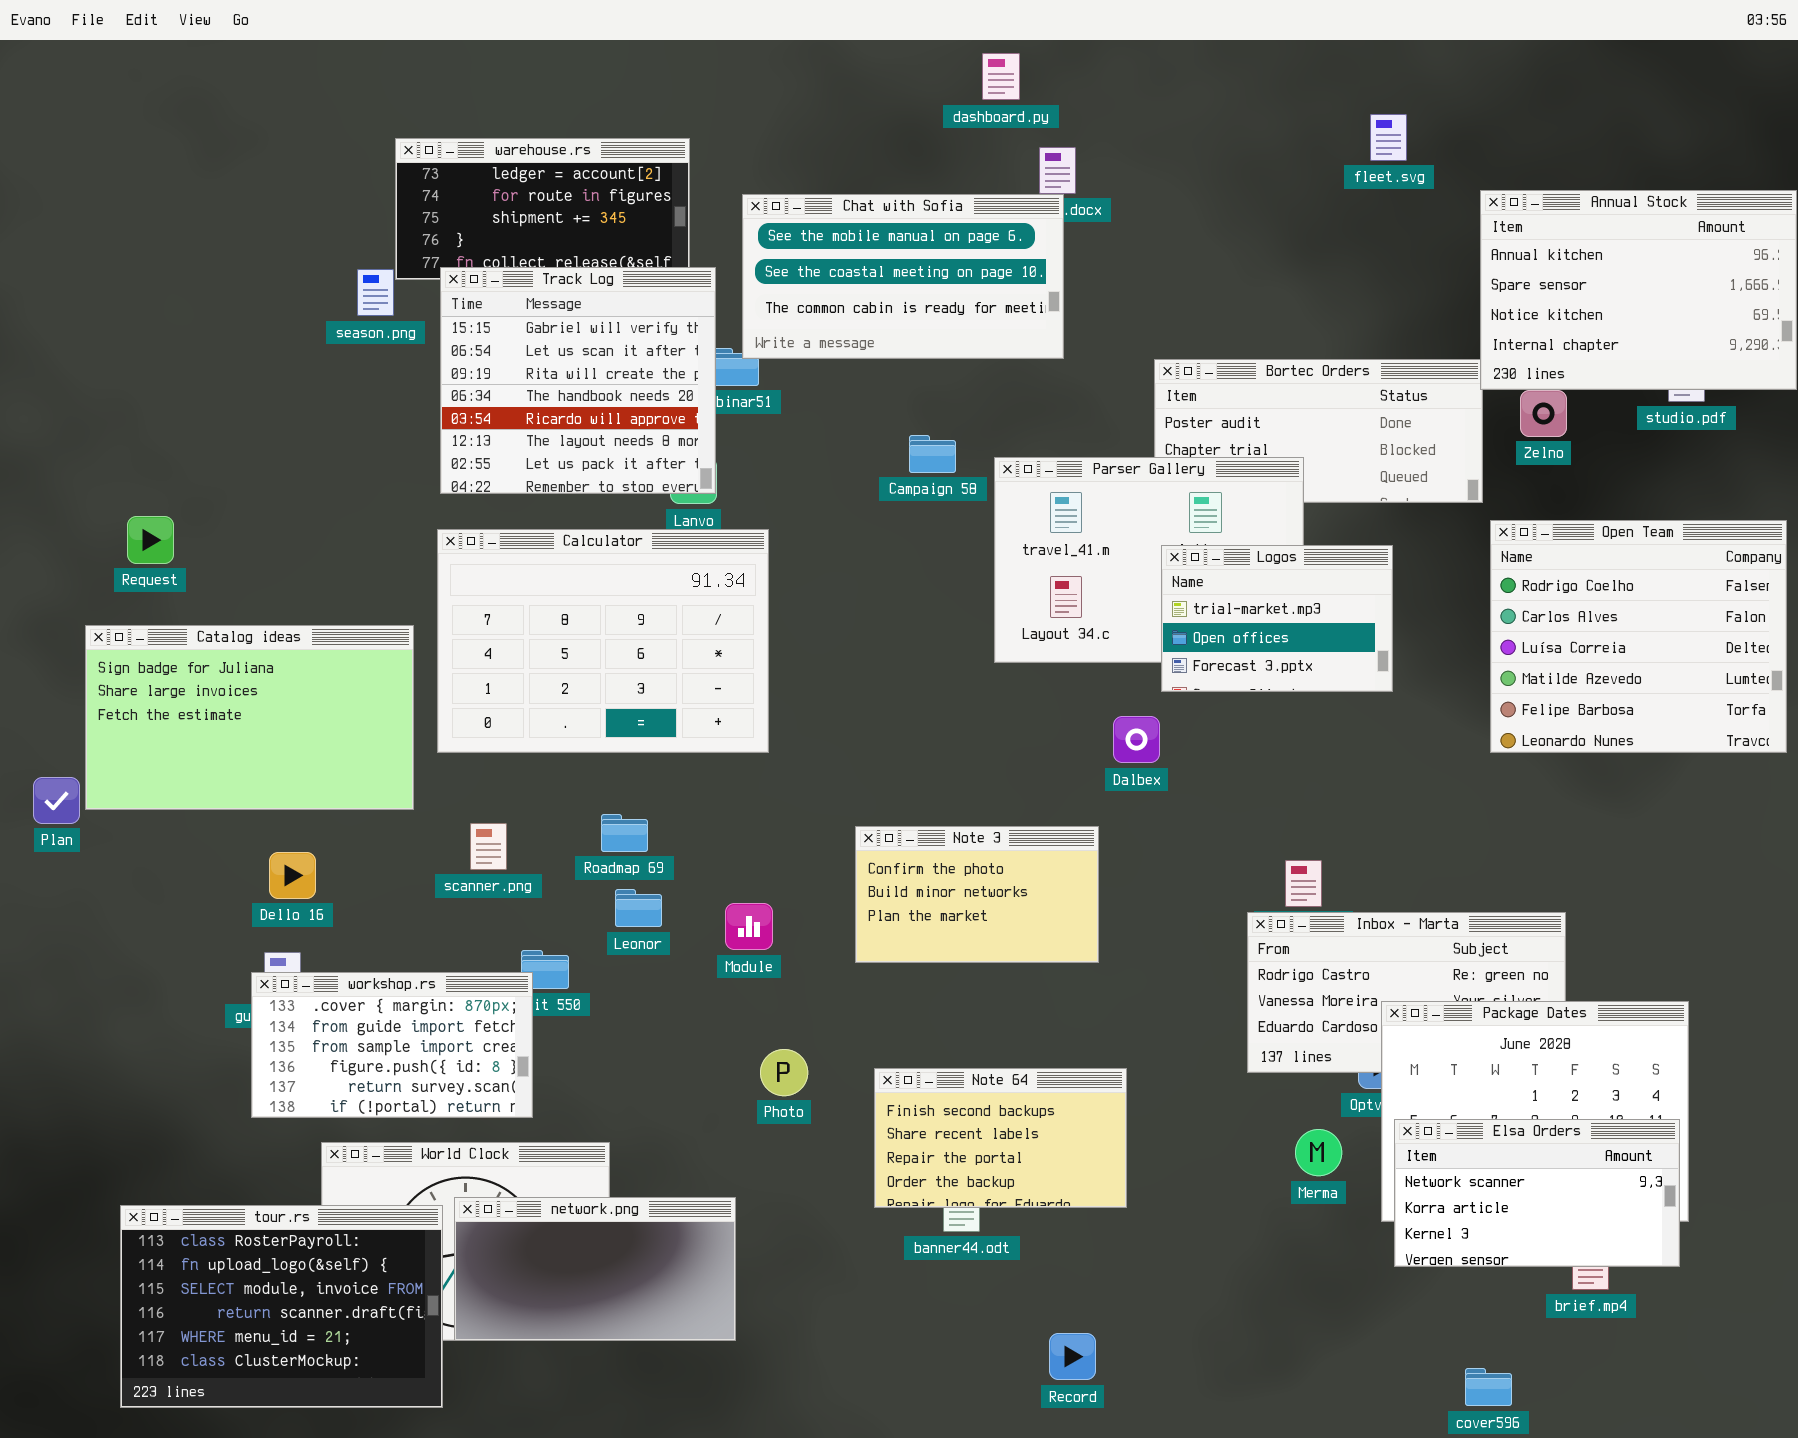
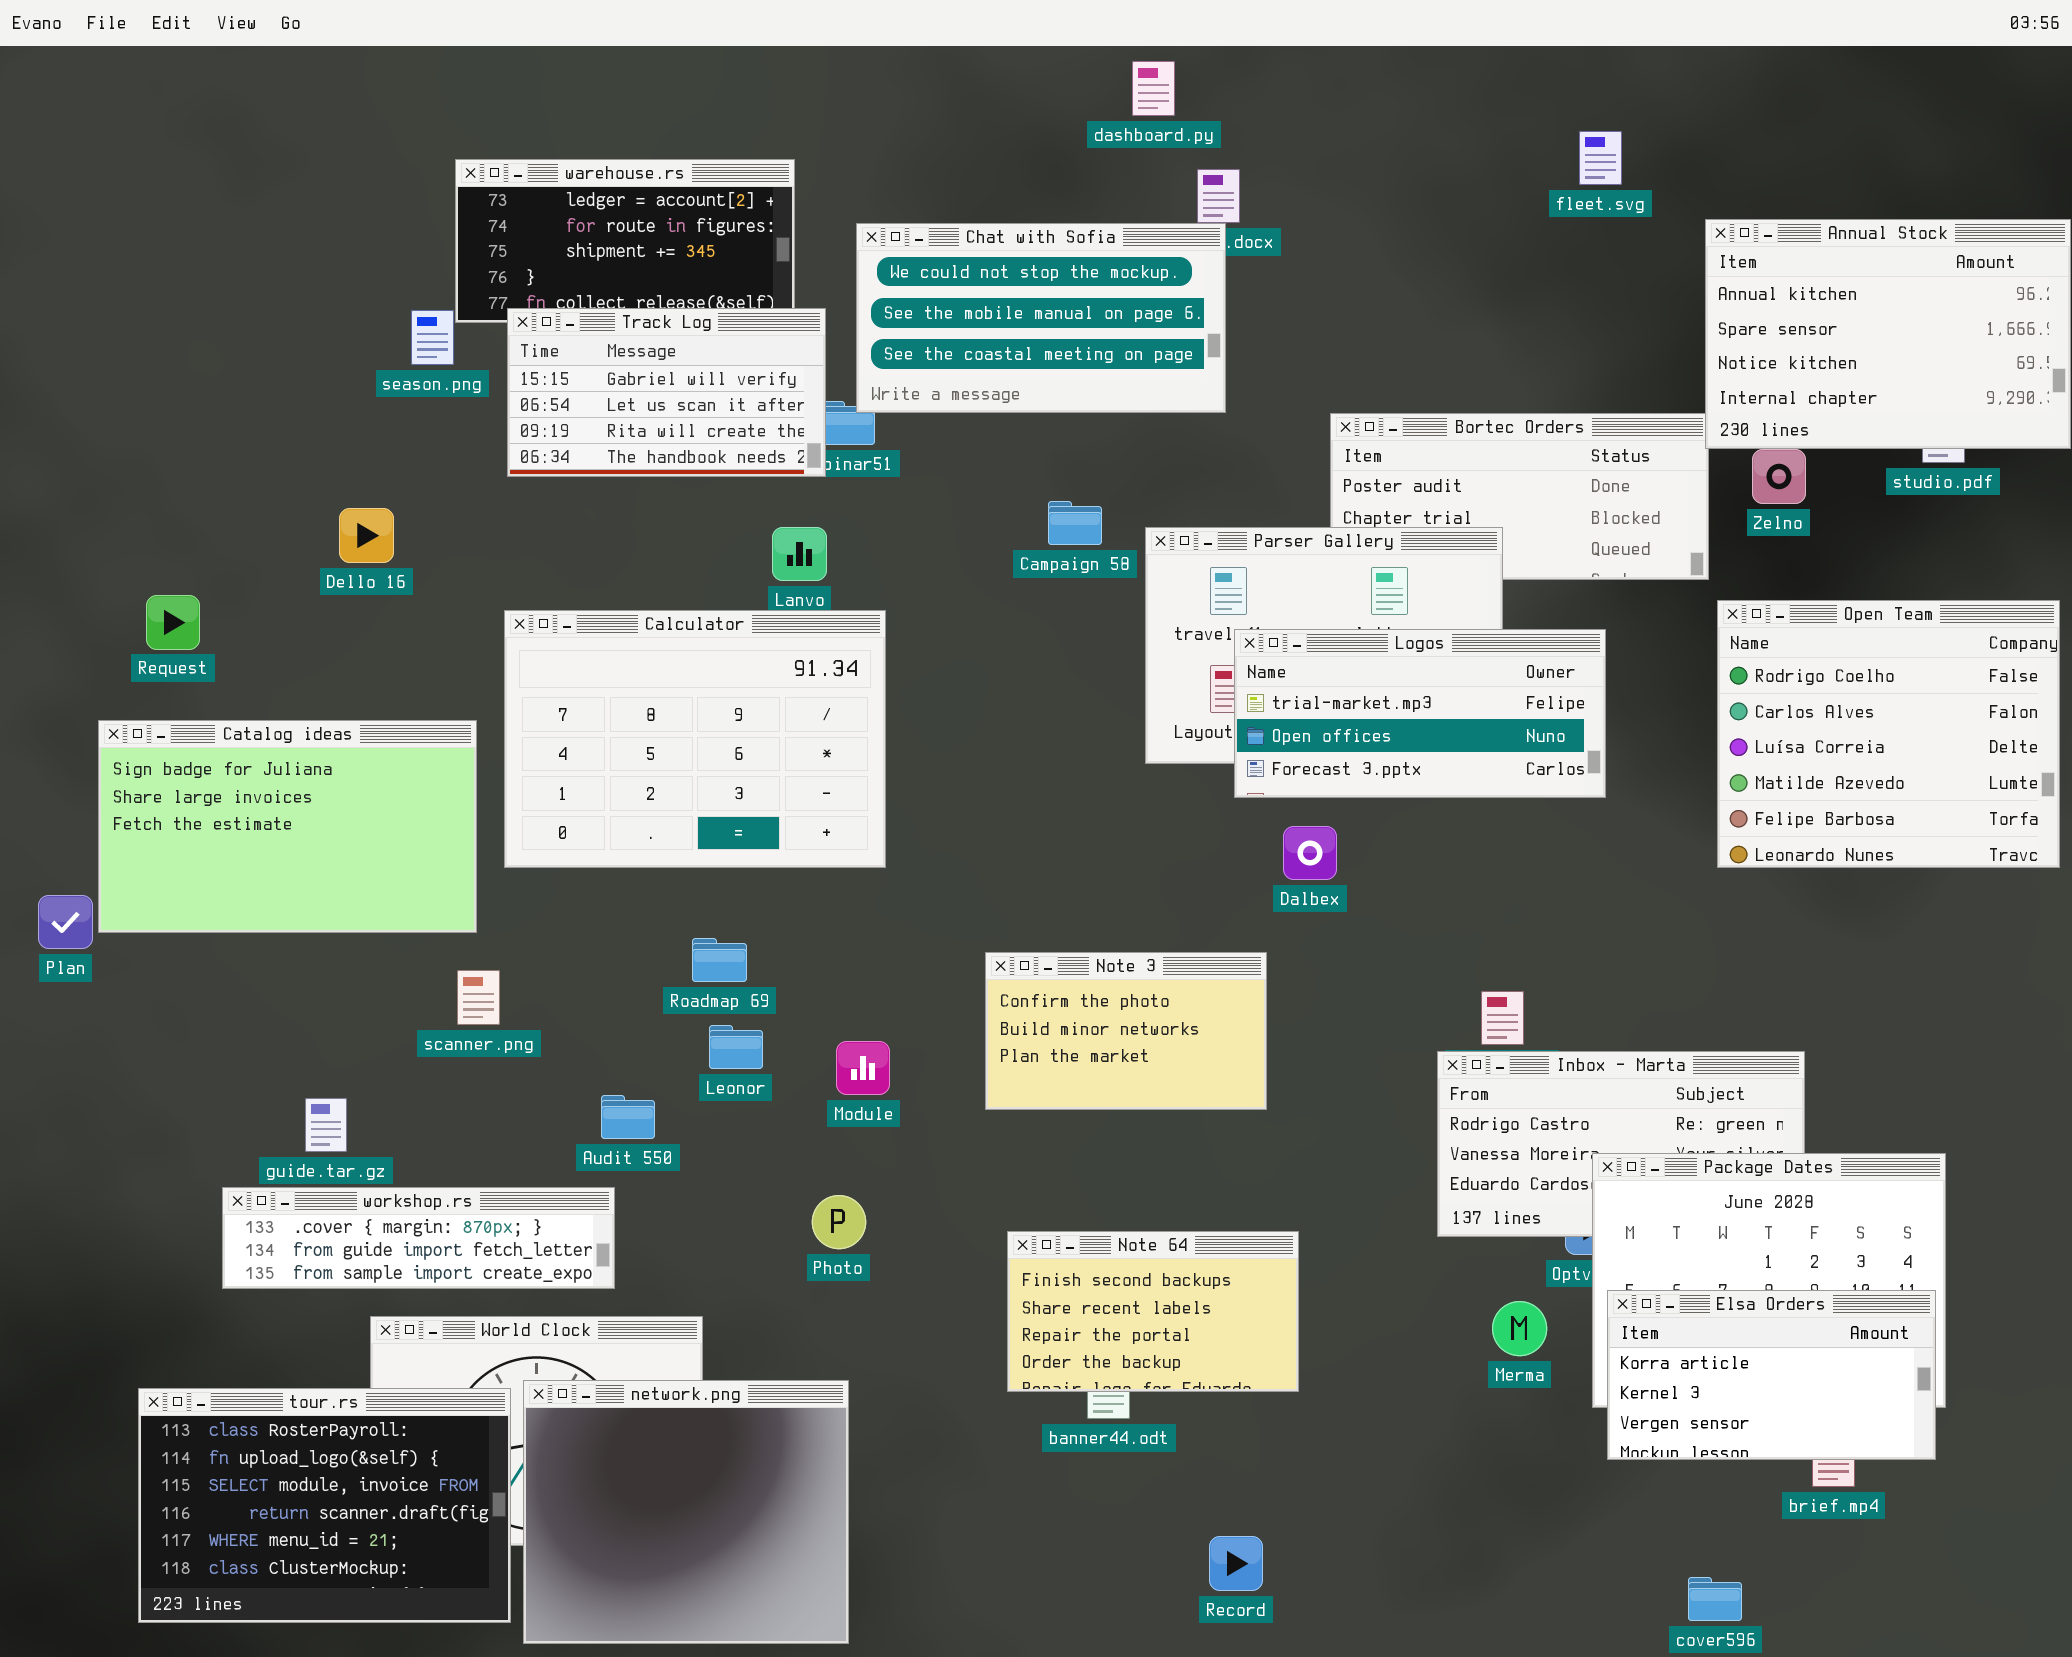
Chat with Sofia: [742,194,1064,359] -> [856,223,1226,413], scrolled up 1 row
Track Log: [440,267,716,494] -> [507,308,826,477], resized
Logos: [1161,545,1393,692] -> [1234,629,1606,798], resized
scanner.png: [470,823,507,870] -> [457,970,500,1025], moved
Dello 16: [269,852,316,899] -> [339,508,394,563], moved
workshop.rs: [251,972,533,1118] -> [222,1187,615,1289], resized
Photo: [760,1049,808,1096] -> [812,1195,866,1249], moved
Elsa Orders: [1394,1119,1680,1267] -> [1607,1290,1936,1460], scrolled down 1 row
network.png: [454,1197,736,1341] -> [523,1380,849,1644], resized

